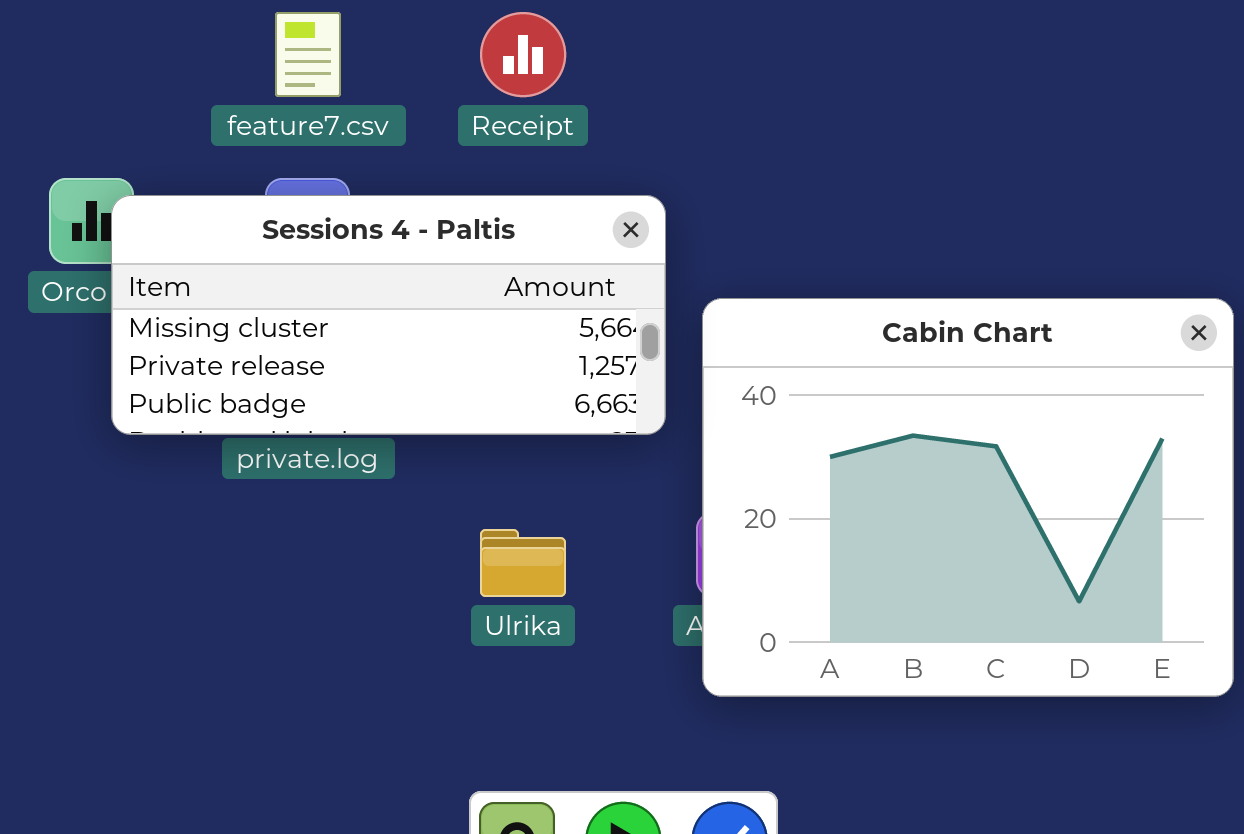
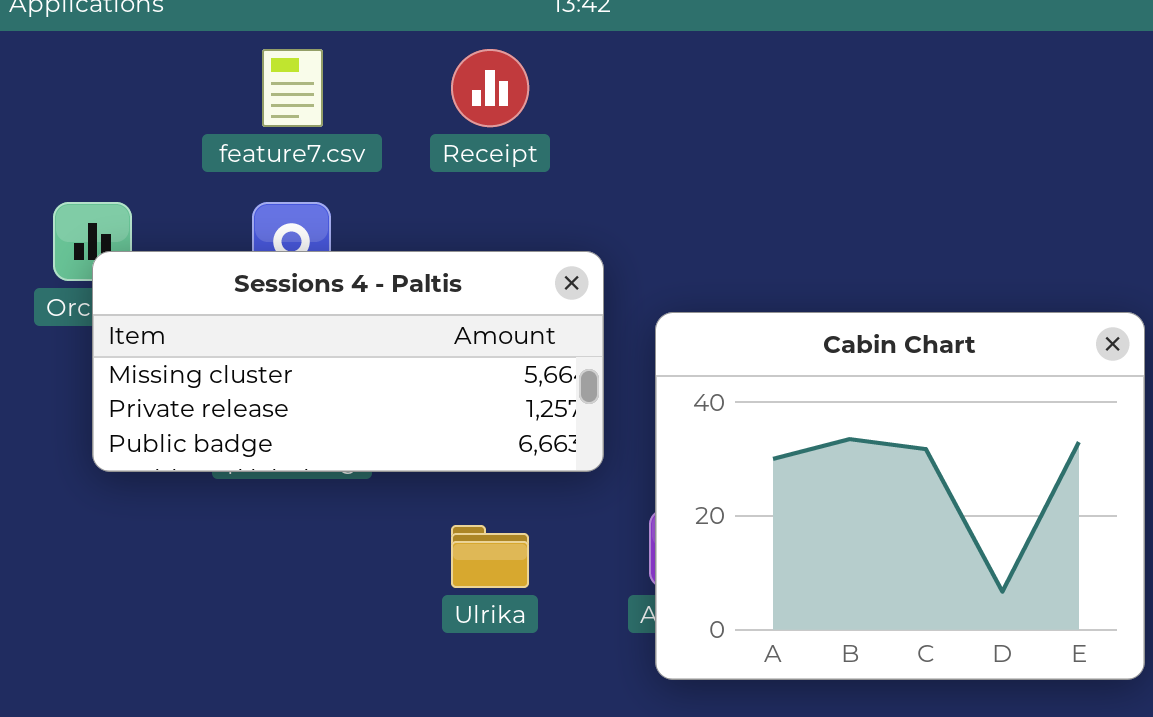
Sessions 4 - Paltis: [111,195,666,435] -> [92,251,604,472], moved

